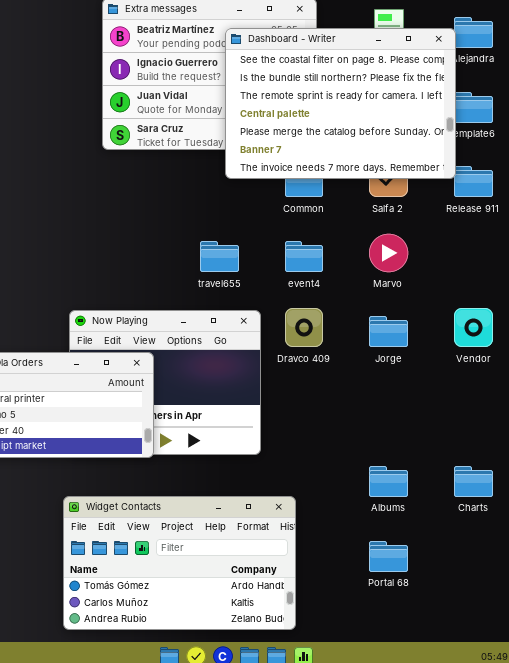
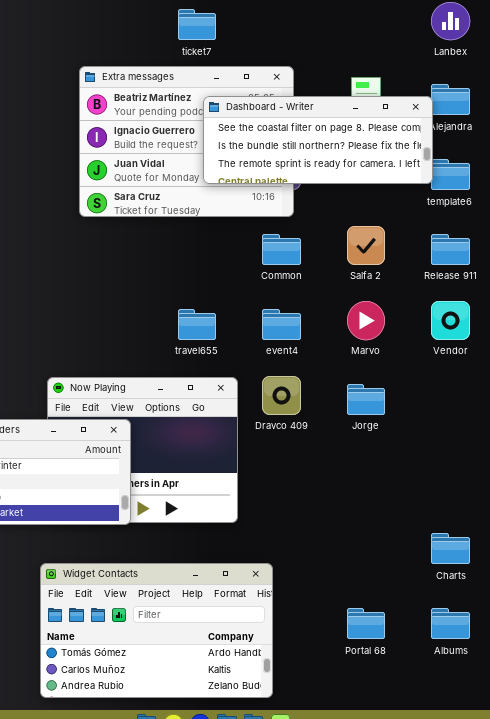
Dashboard - Writer: [225,28,456,179] -> [203,96,433,184], resized
Vendor: [454,308,493,347] -> [431,301,470,340], moved
Albums: [369,466,408,497] -> [431,608,470,639], moved

